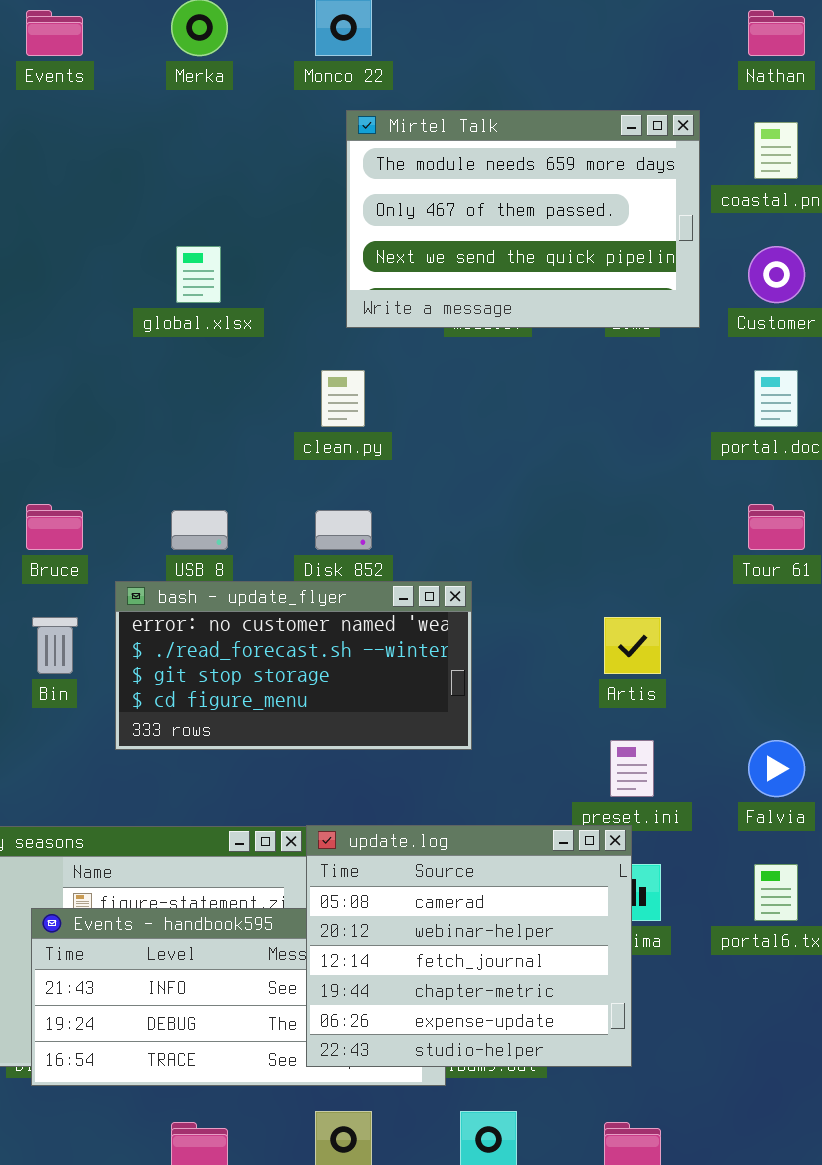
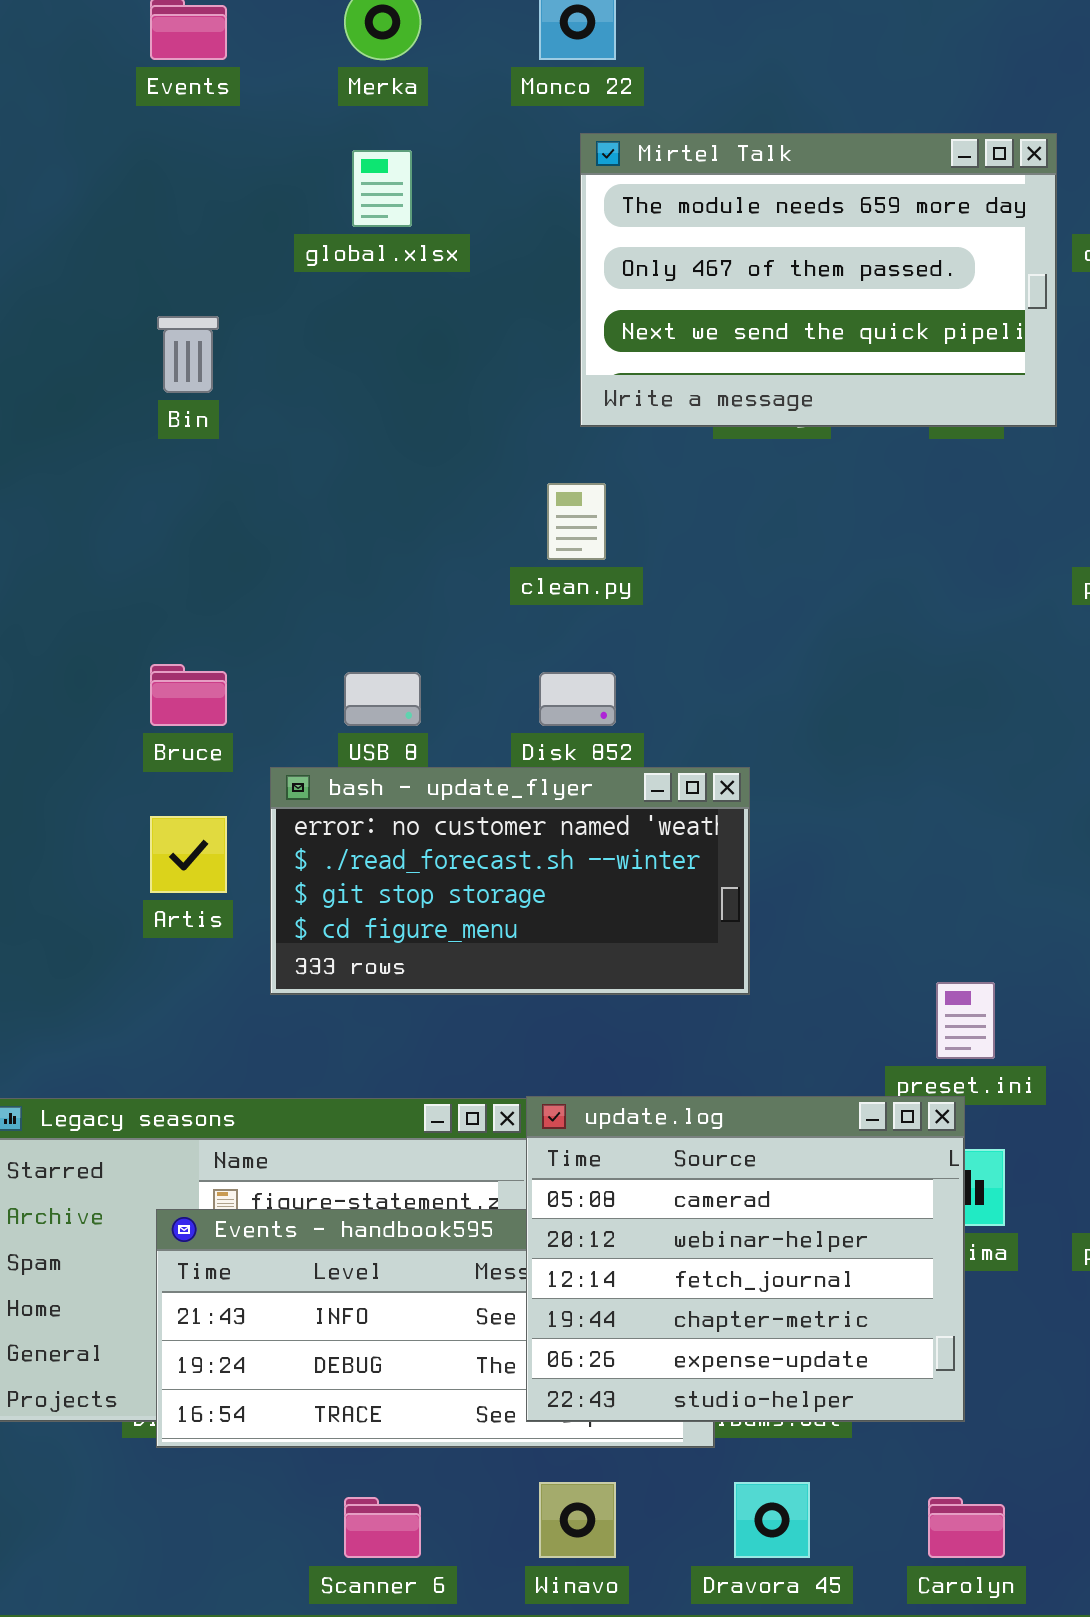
global.xlsx: [176,246,221,303] -> [352,150,412,227], moved
Bin: [32,617,78,674] -> [157,316,219,393], moved
Artis: [604,617,661,674] -> [150,816,227,893], moved

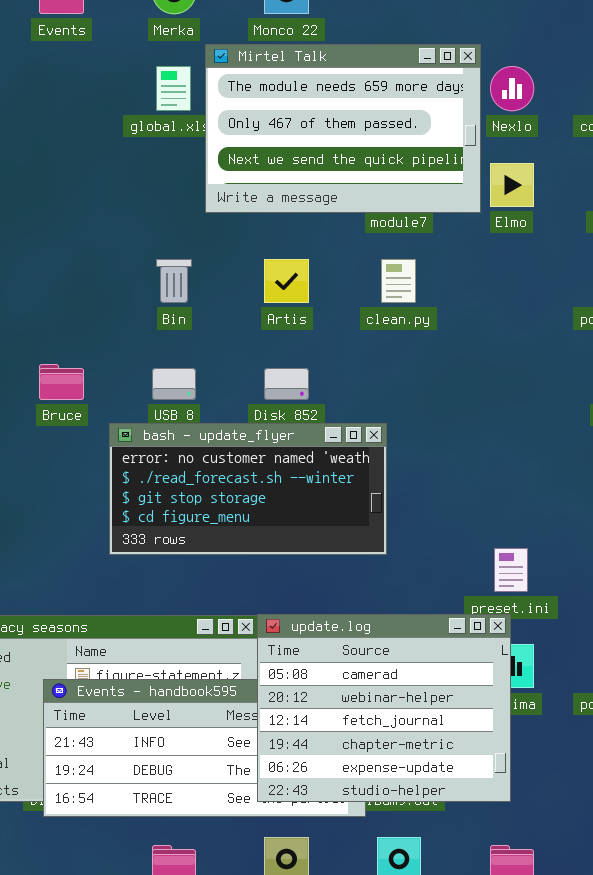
Mirtel Talk: [580,133,1057,427] -> [205,44,481,213], moved
Bin: [157,316,219,393] -> [156,259,192,303], moved
clean.py: [547,483,606,560] -> [381,259,416,303], moved
Artis: [150,816,227,893] -> [264,259,309,303], moved

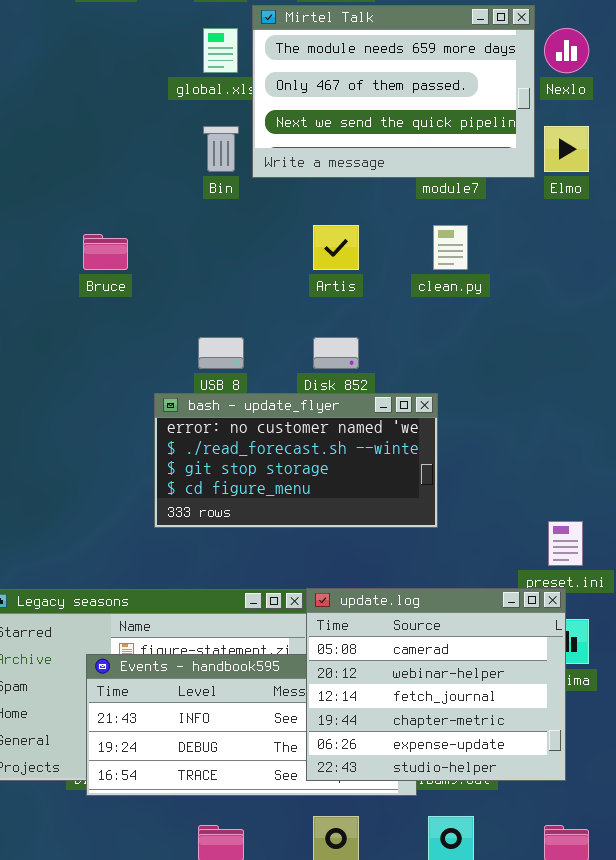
Bin: [156,259,192,303] -> [203,126,239,172], moved
Bruce: [39,364,84,400] -> [83,234,128,270], moved

